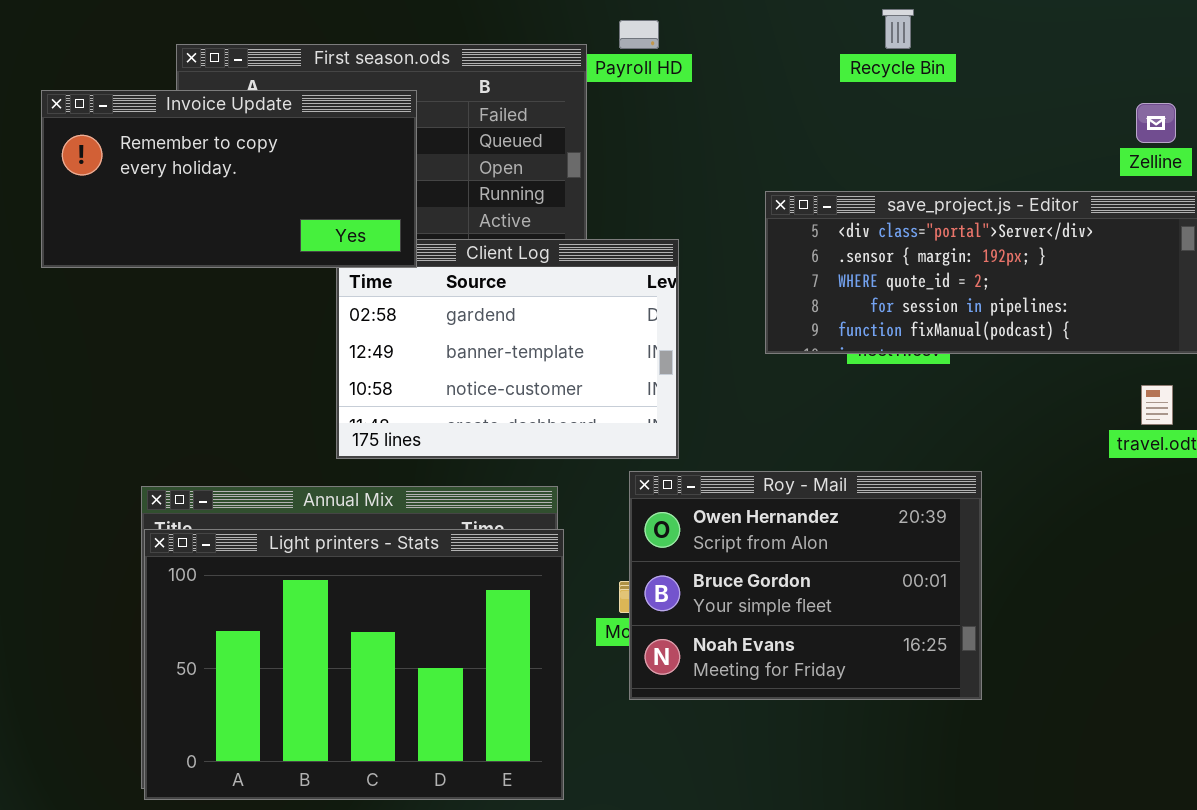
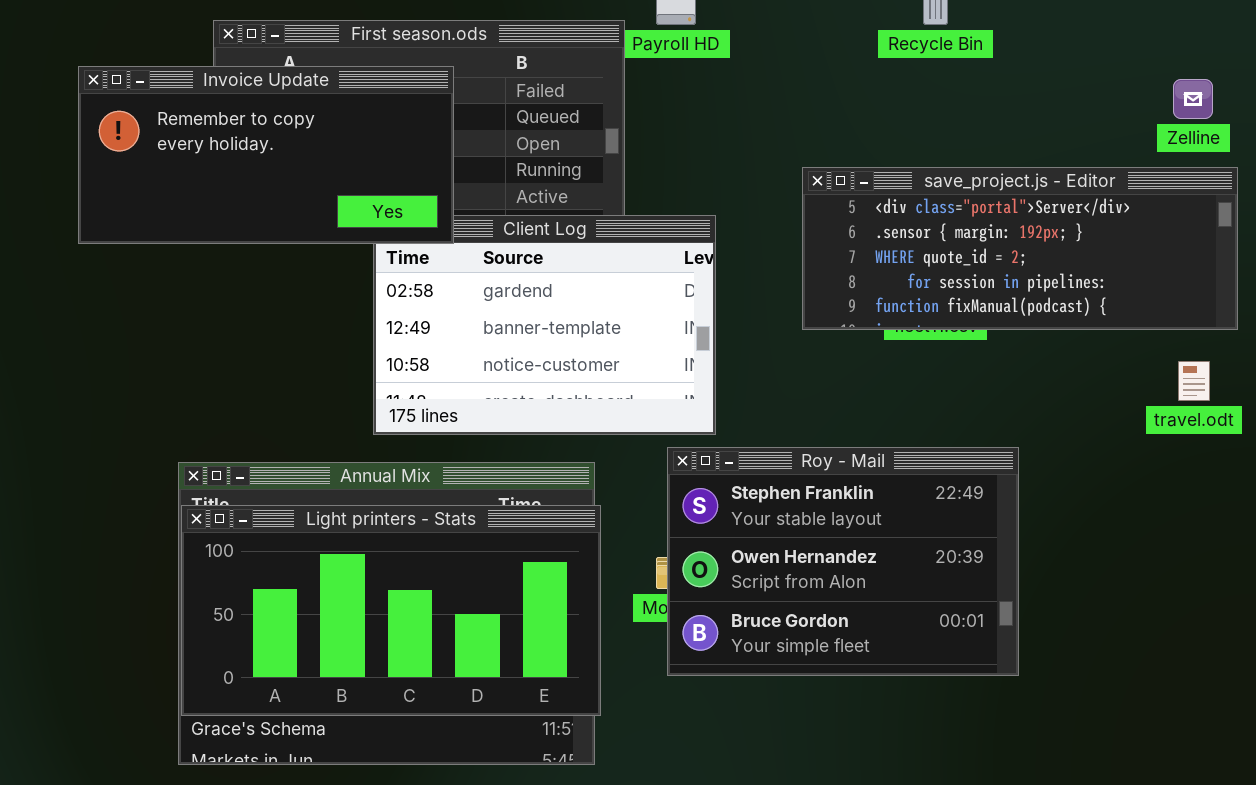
Roy - Mail: [629,471,982,700] -> [667,447,1019,676], scrolled up 1 row
Light printers - Stats: [144,529,564,800] -> [181,505,601,716], resized

